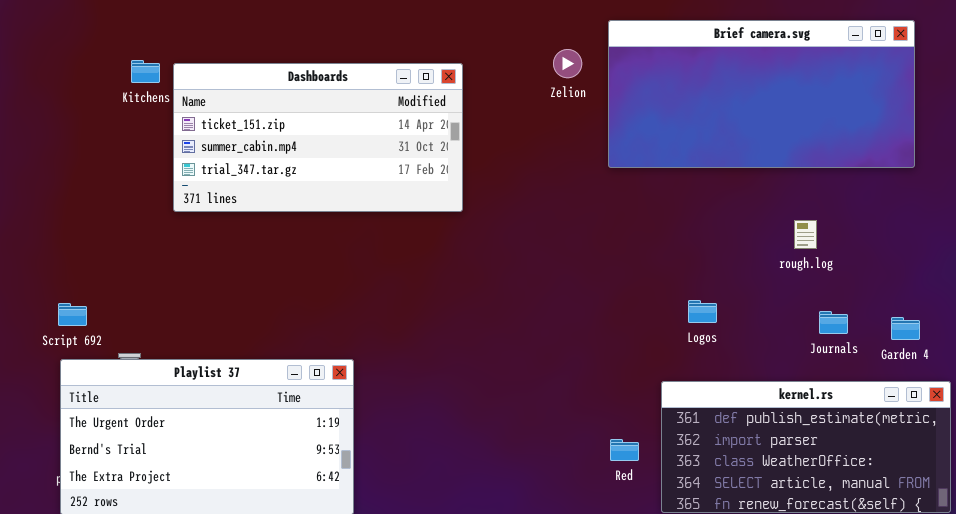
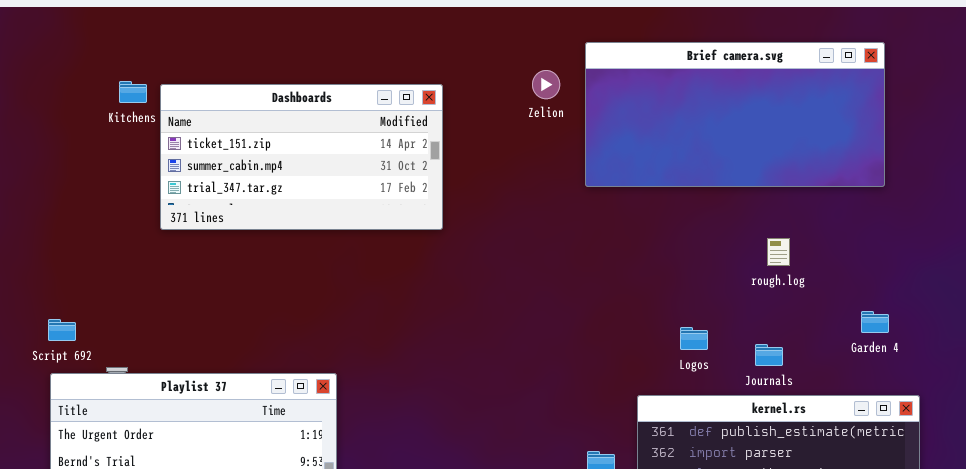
Logos: [688,300,717,323] -> [680,327,708,350], moved
Journals: [819,311,848,334] -> [755,344,783,366], moved
Garden 4: [891,317,920,340] -> [861,311,889,333], moved

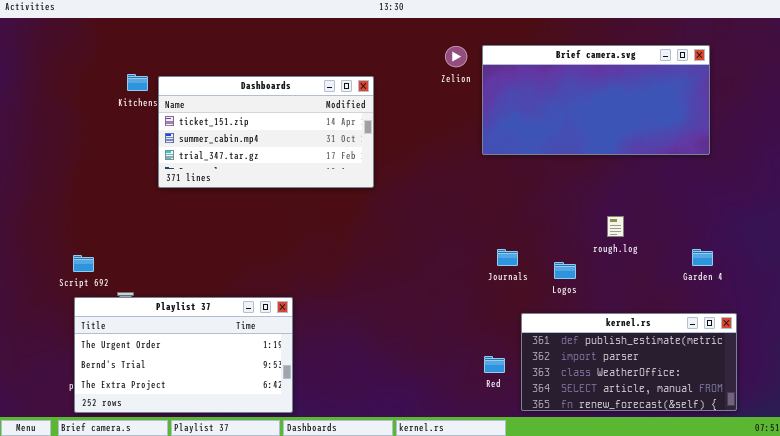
Zelion: [532,70,560,99] -> [445,46,467,67], moved
rough.log: [767,238,790,266] -> [607,216,624,237], moved
Journals: [755,344,783,366] -> [497,249,518,266], moved

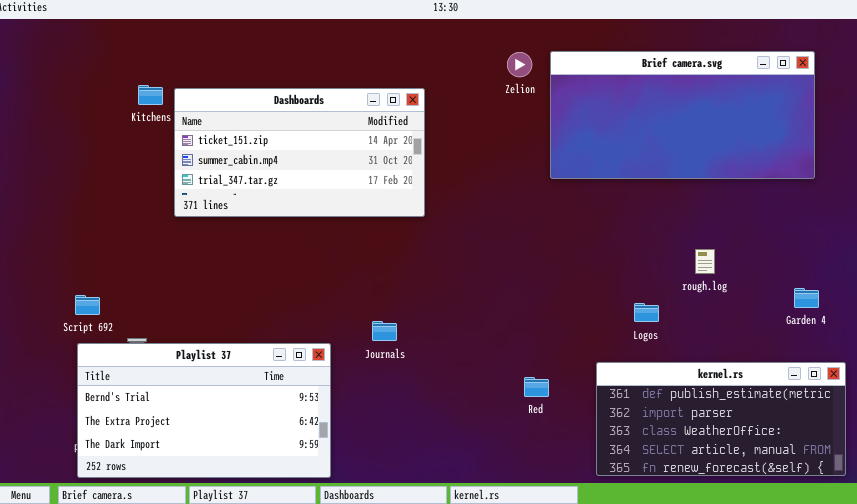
Journals: [497,249,518,266] -> [372,321,397,341], moved
Playlist 37: [74,297,293,413] -> [77,343,331,478], scrolled down 1 row
Red: [484,356,505,373] -> [524,377,549,397], moved

